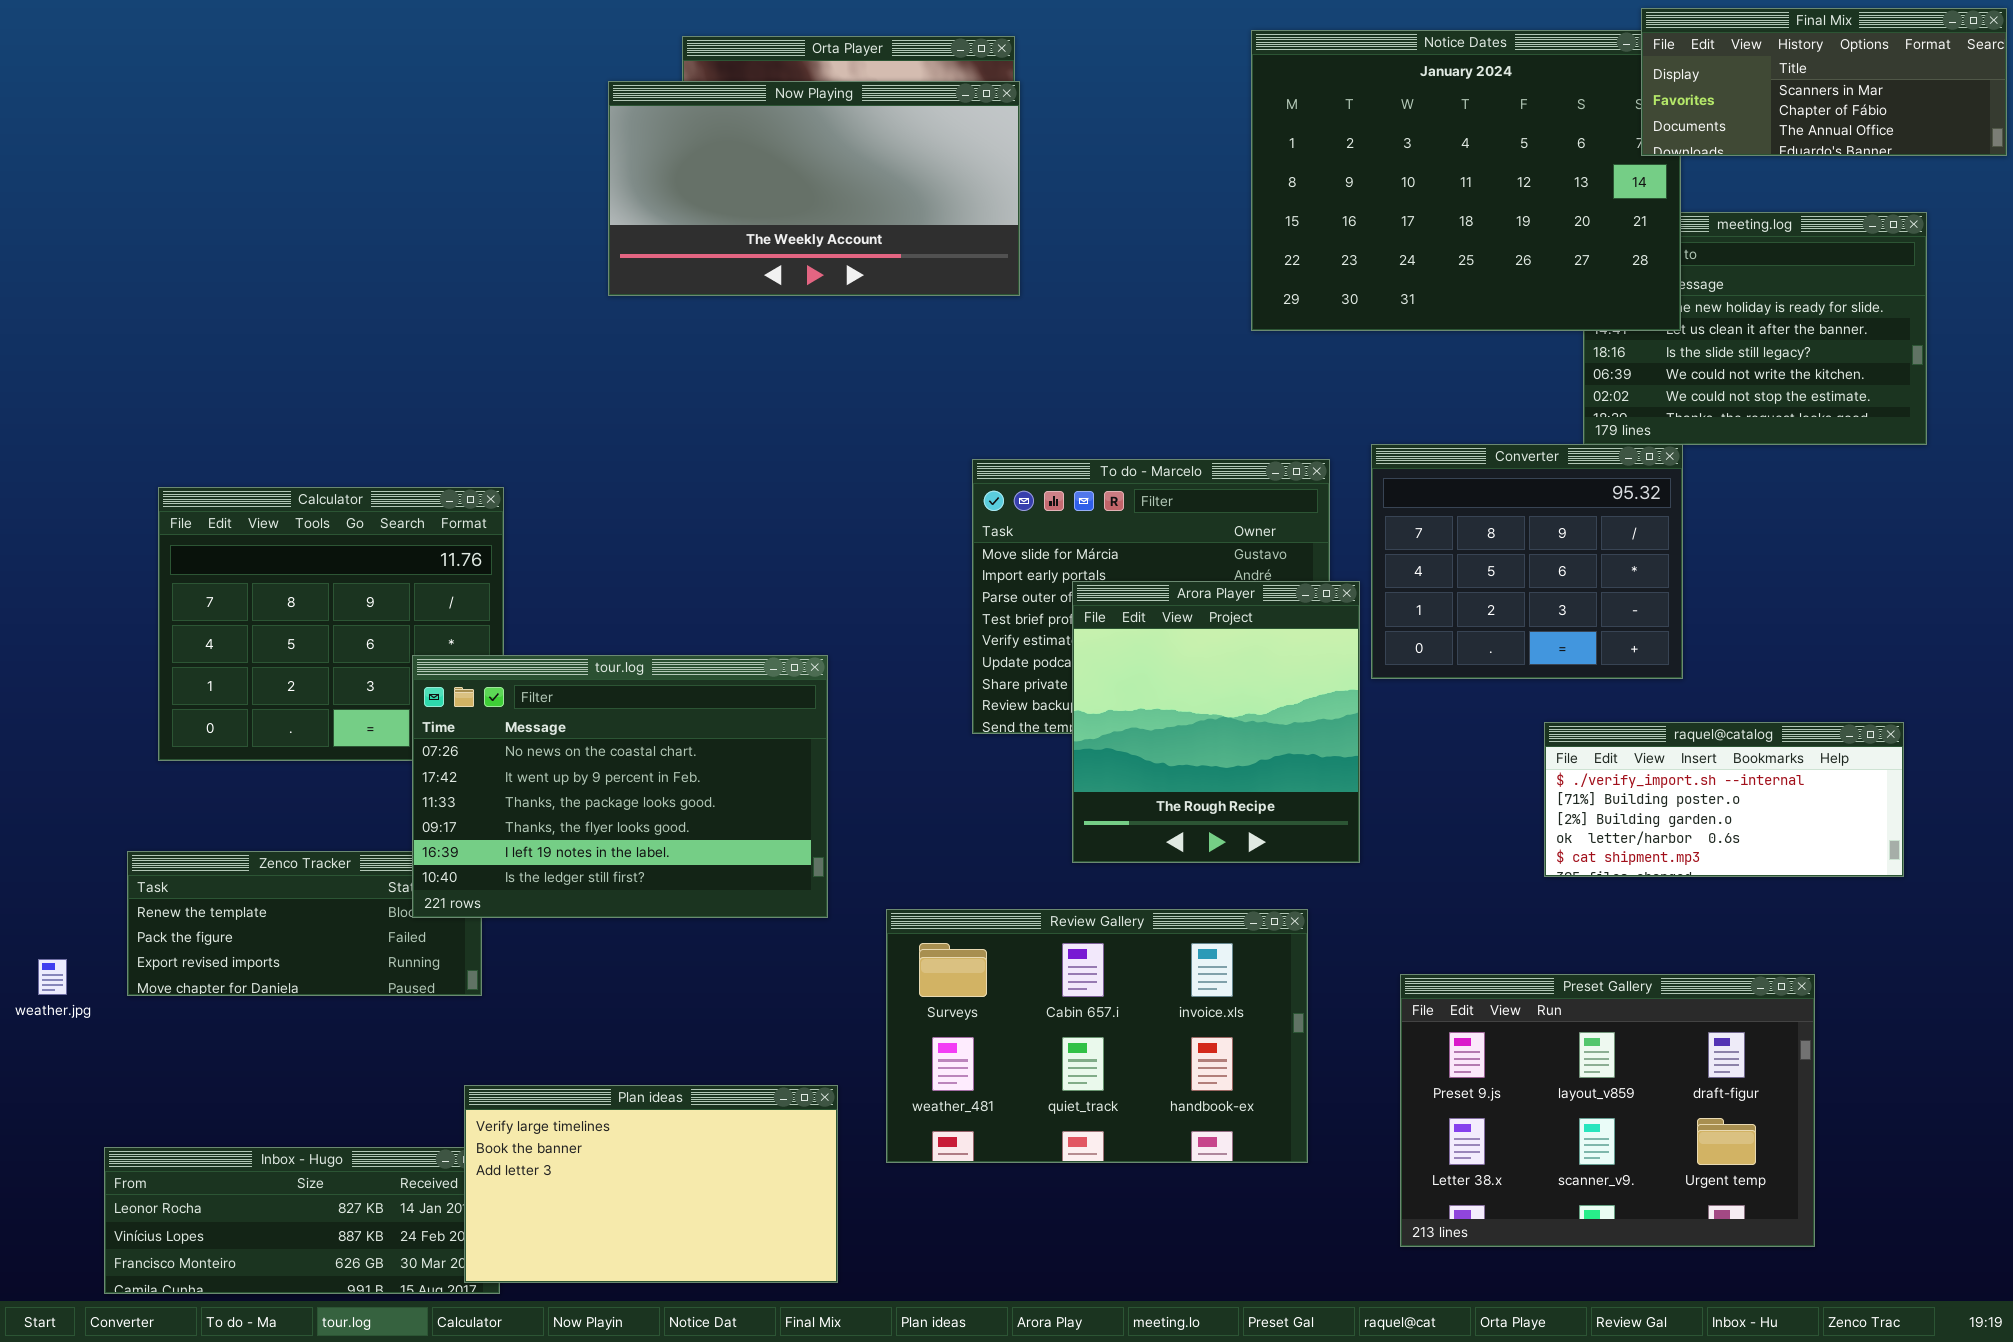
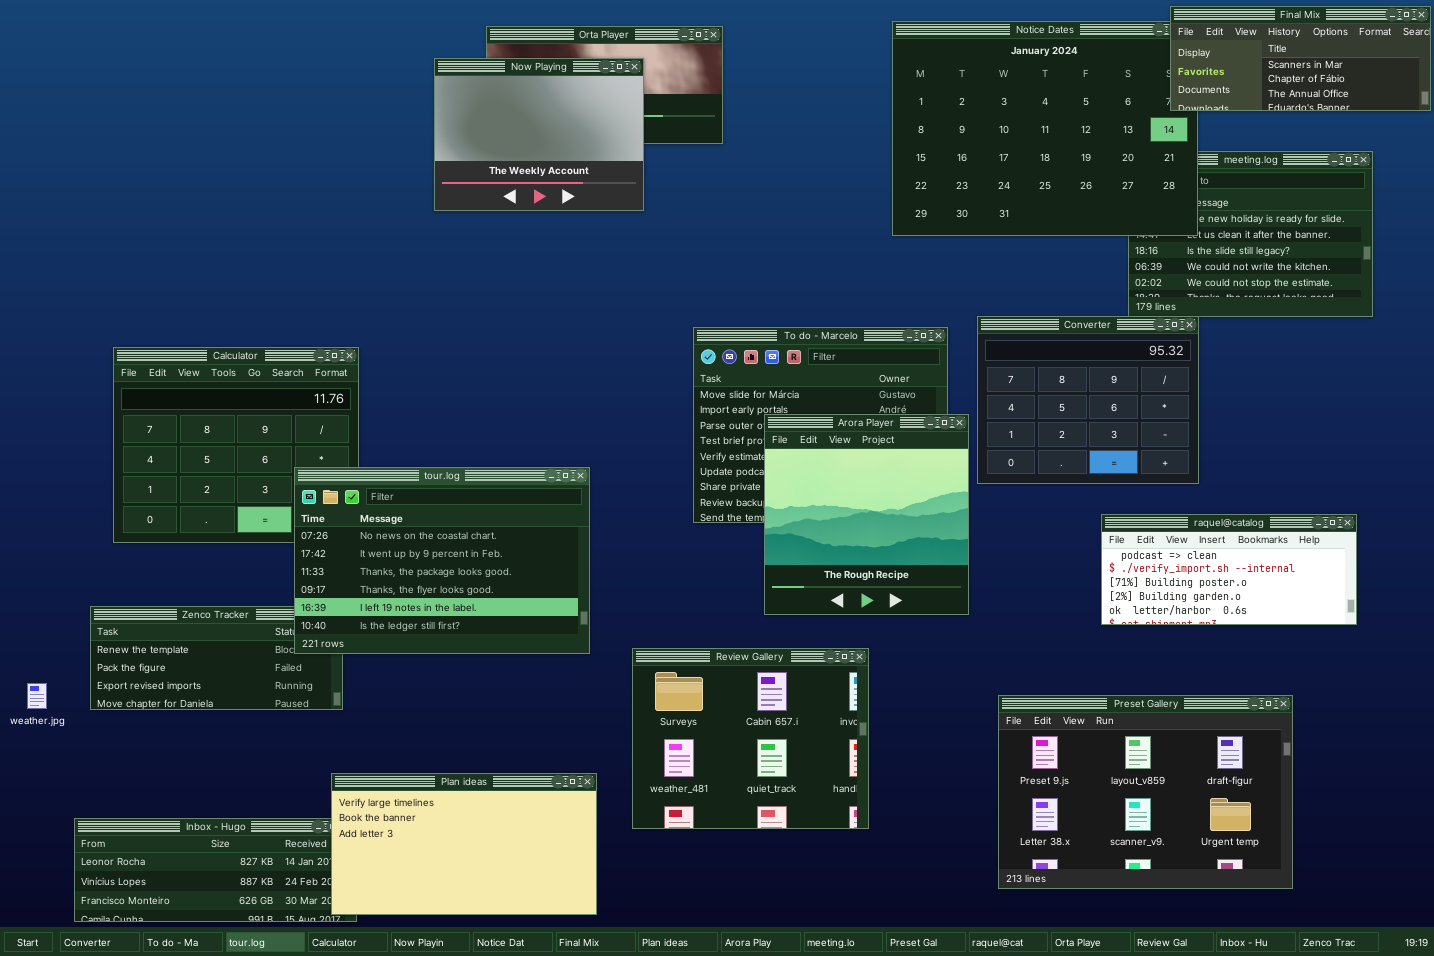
Now Playing: [608,81,1020,296] -> [434,58,644,211], resized
raquel@catalog: [1544,722,1904,877] -> [1101,514,1357,625], scrolled up 1 row
Review Gallery: [886,909,1308,1163] -> [632,648,869,829], resized

